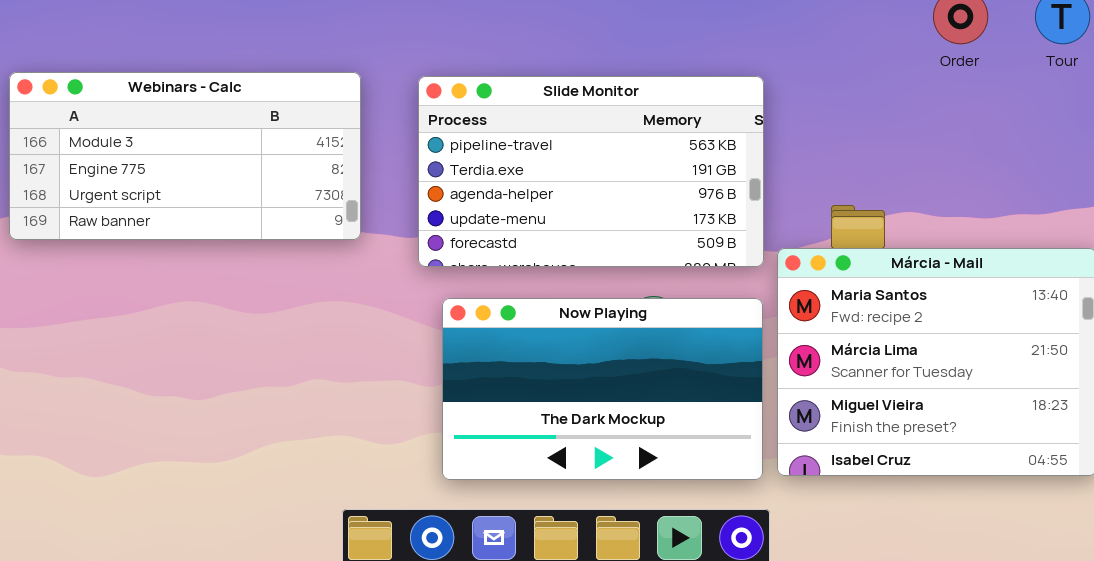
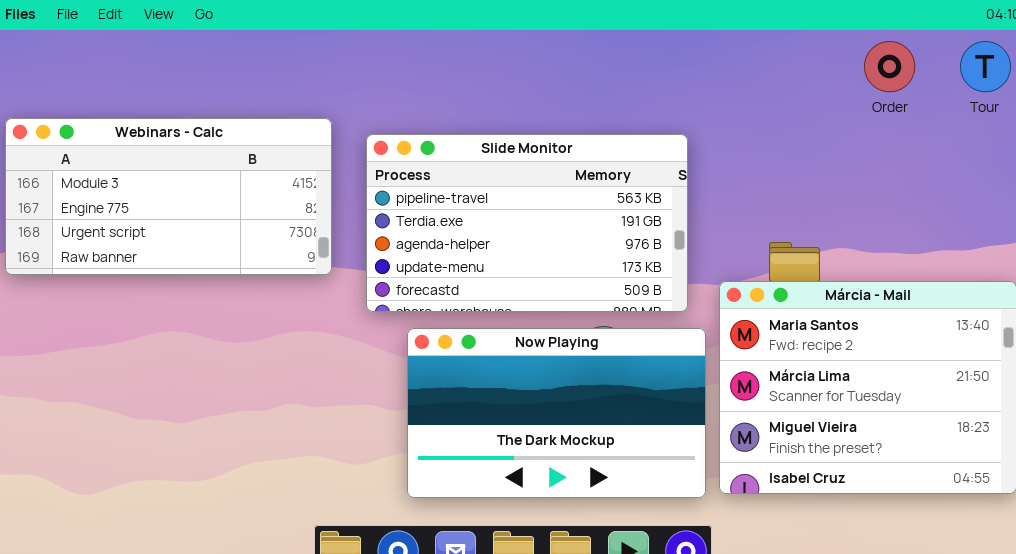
Slide Monitor: [418,76,764,267] -> [366,134,688,312], moved

